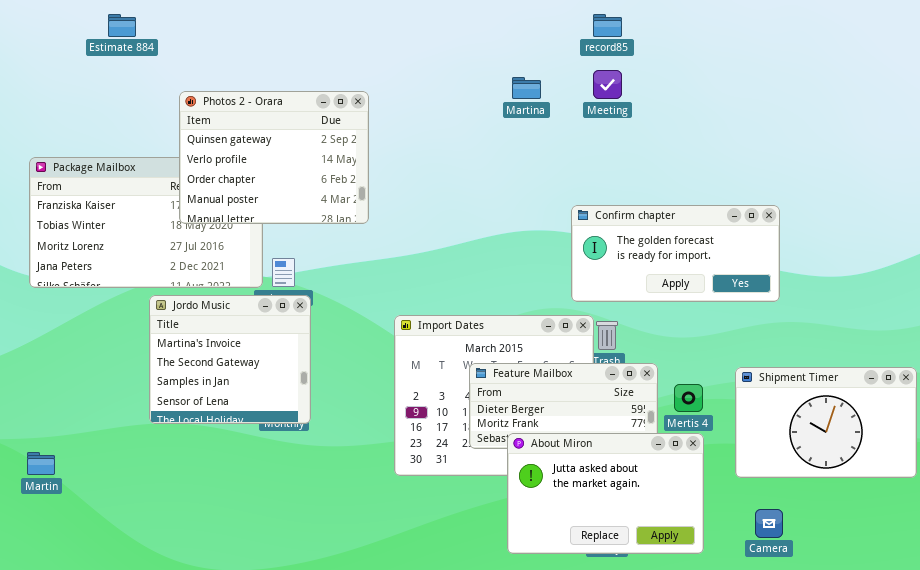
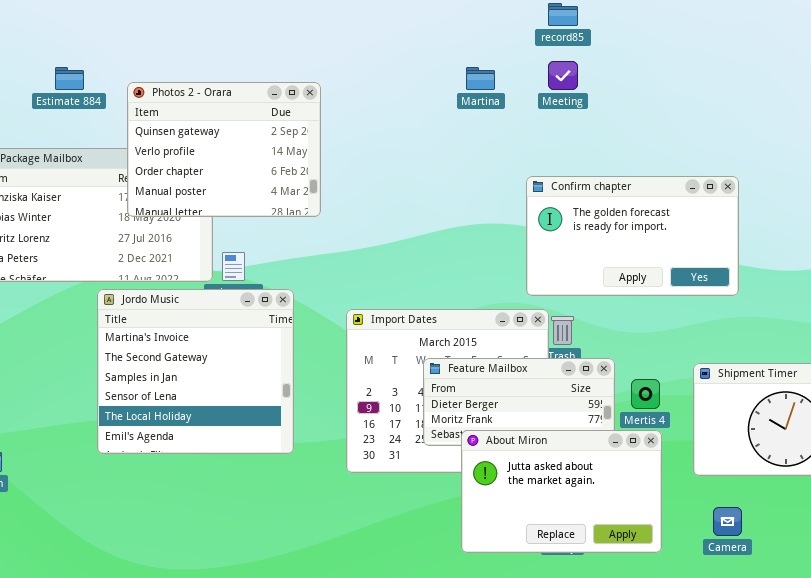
Estimate 884: [108,14,136,37] -> [55,67,84,90], moved
Confirm chapter: [571,205,780,302] -> [526,176,739,296], resized
Jordo Music: [149,295,311,424] -> [97,289,294,454], resized

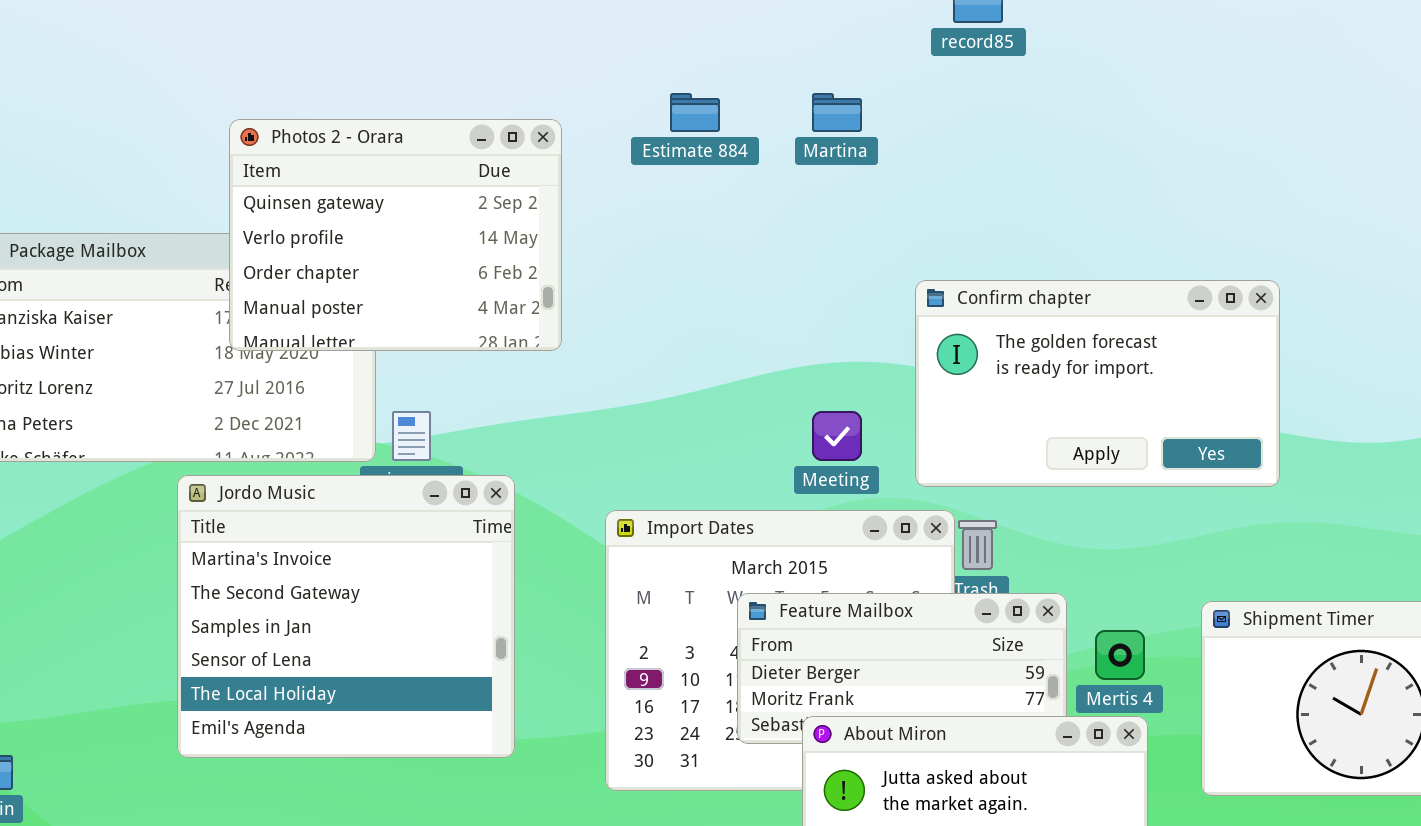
Meeting: [548,61,578,90] -> [812,411,862,461], moved
Estimate 884: [55,67,84,90] -> [670,93,720,132], moved

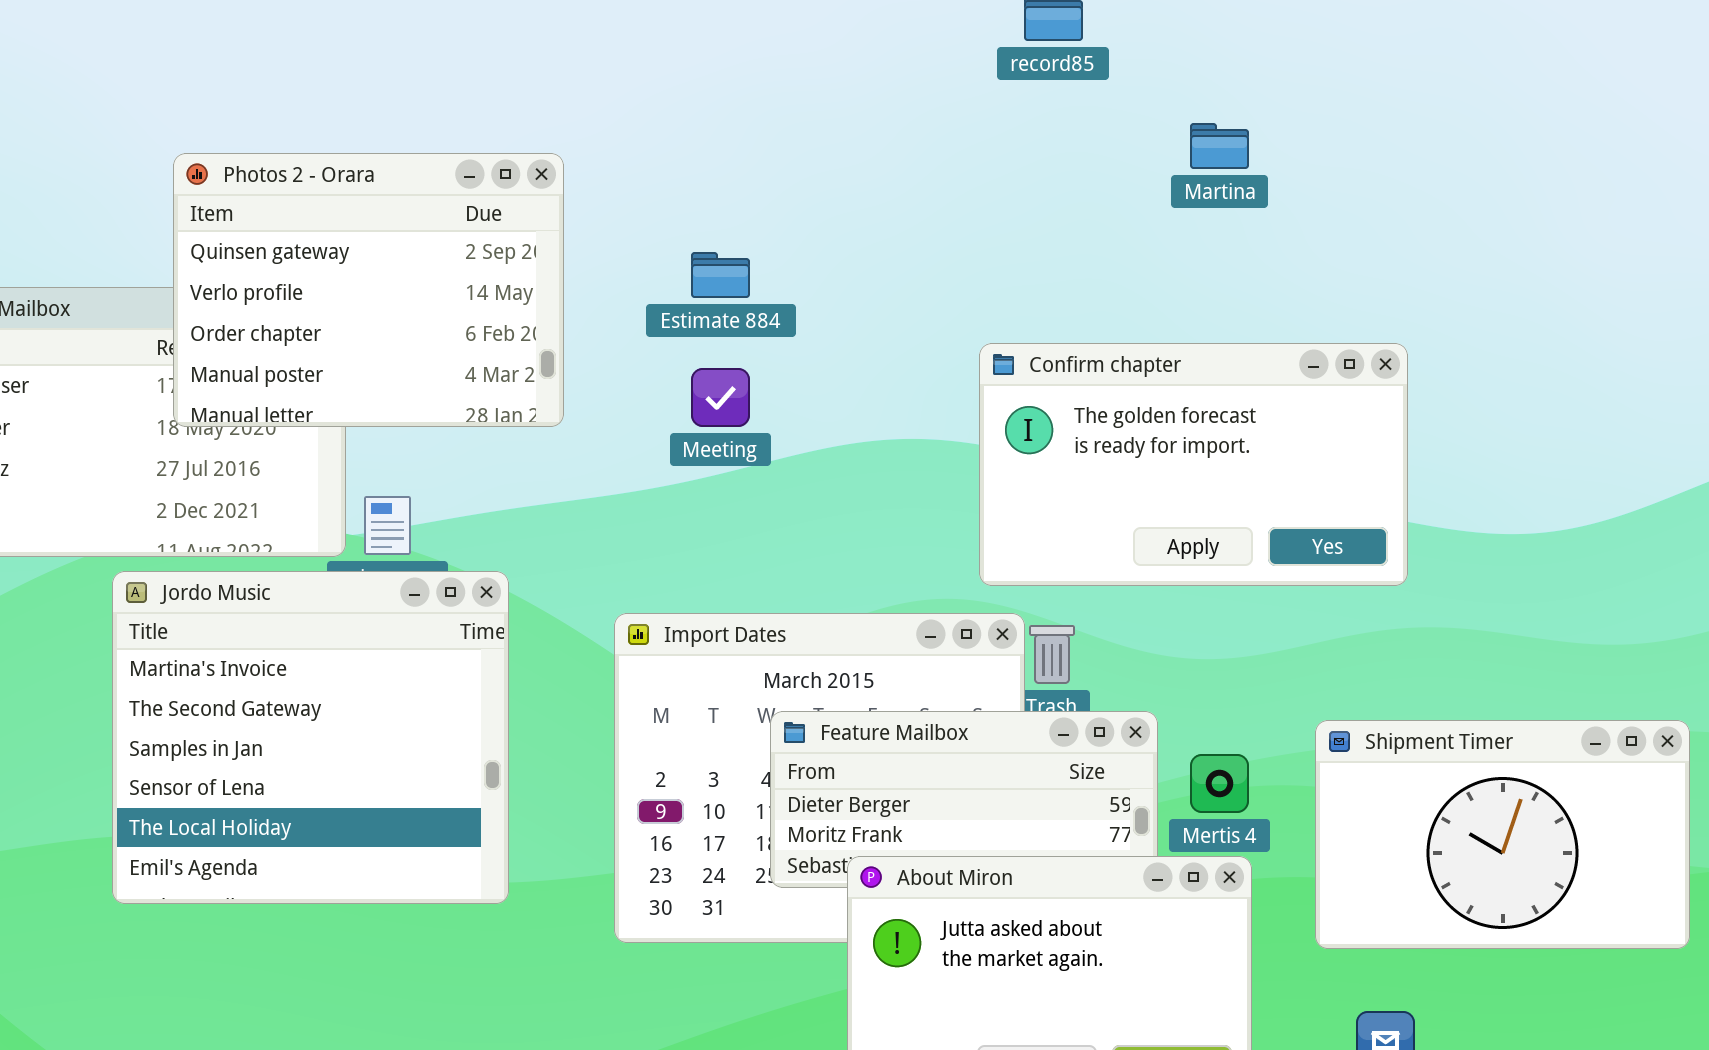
Estimate 884: [670,93,720,132] -> [691,252,750,298], moved
Martina: [812,93,862,132] -> [1190,123,1249,169], moved
Meeting: [812,411,862,461] -> [691,368,750,427], moved

